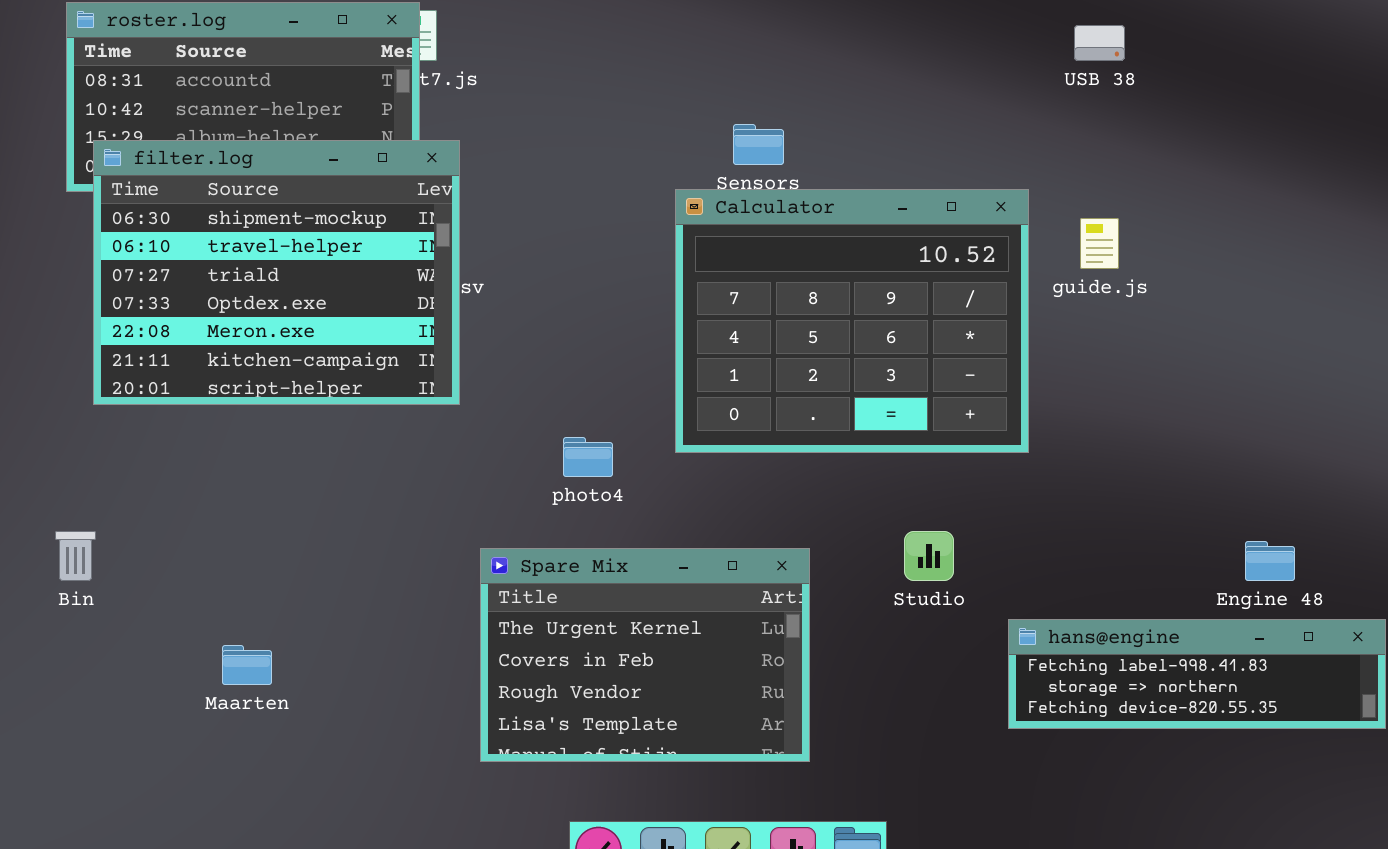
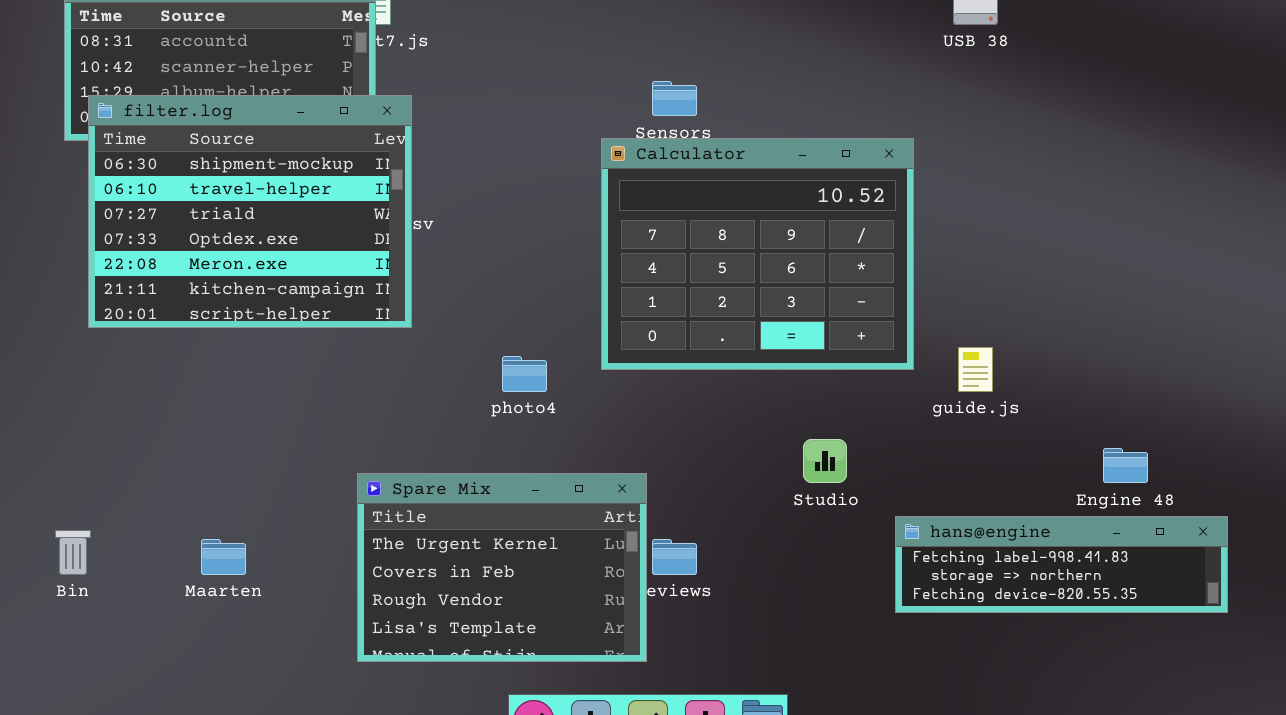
guide.js: [1080,218,1119,269] -> [958,347,993,392], moved
Bin: [55,531,96,581] -> [55,530,91,575], moved
Spare Mix: [480,548,810,762] -> [357,473,647,662], moved

